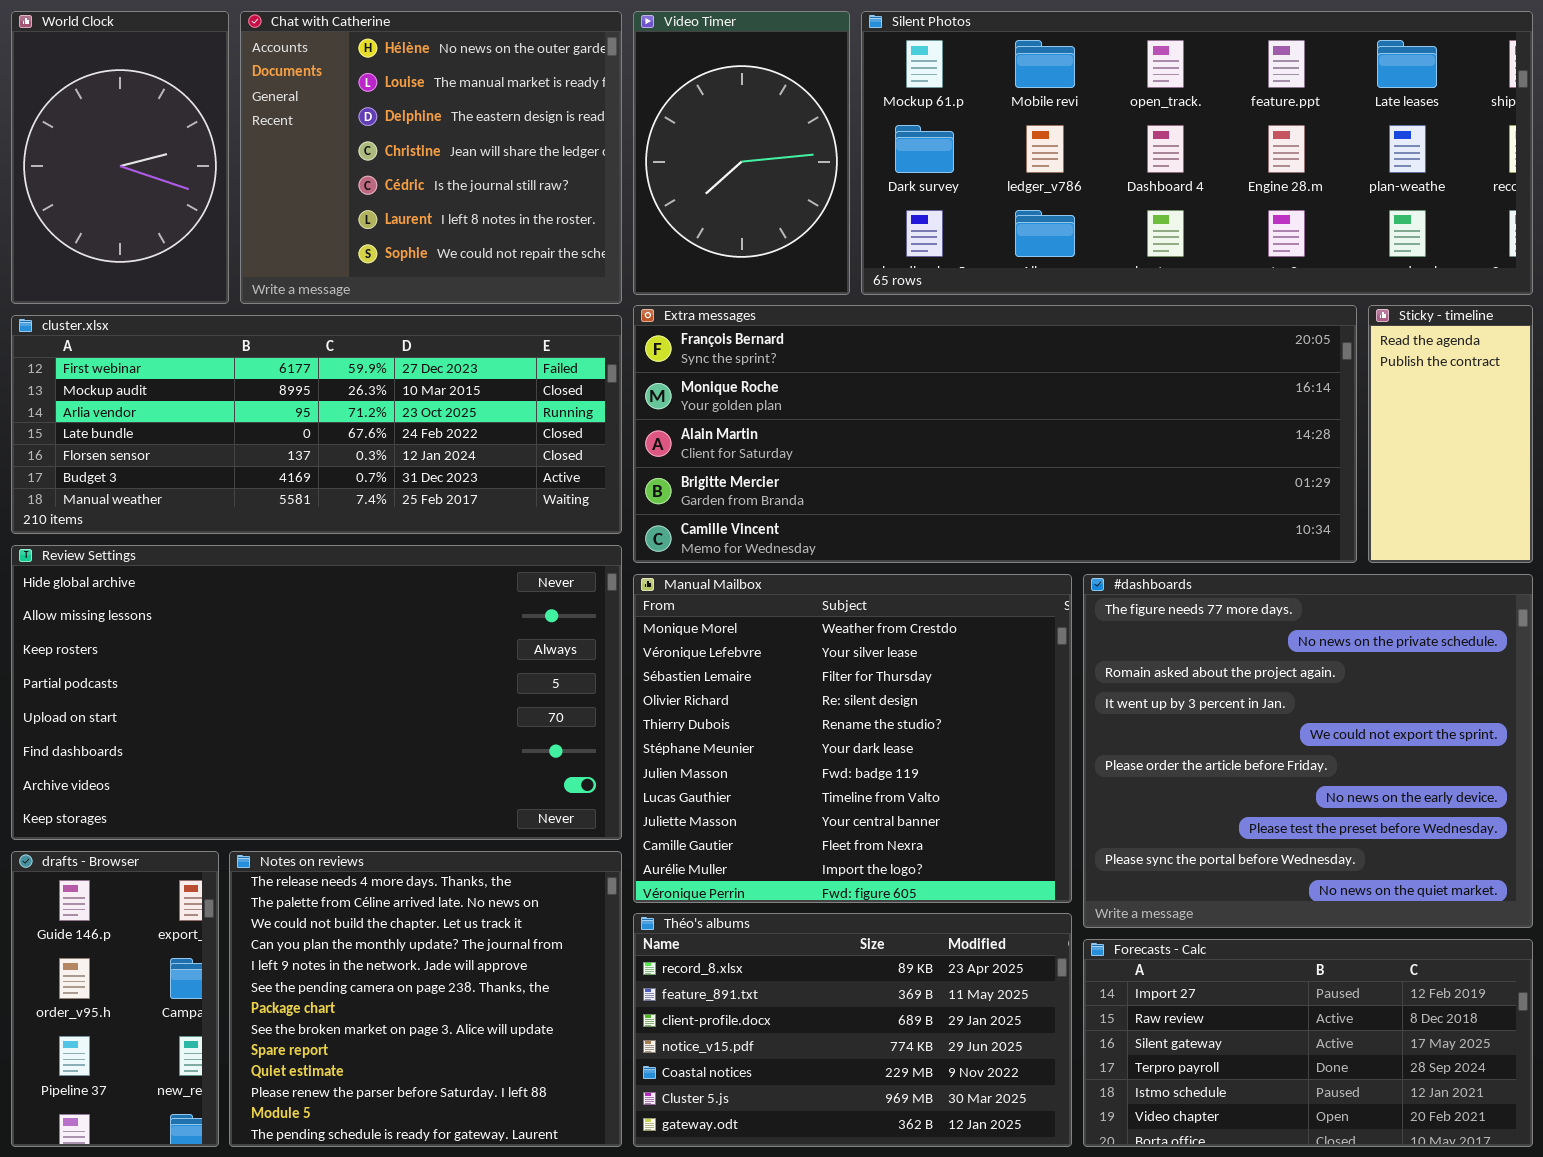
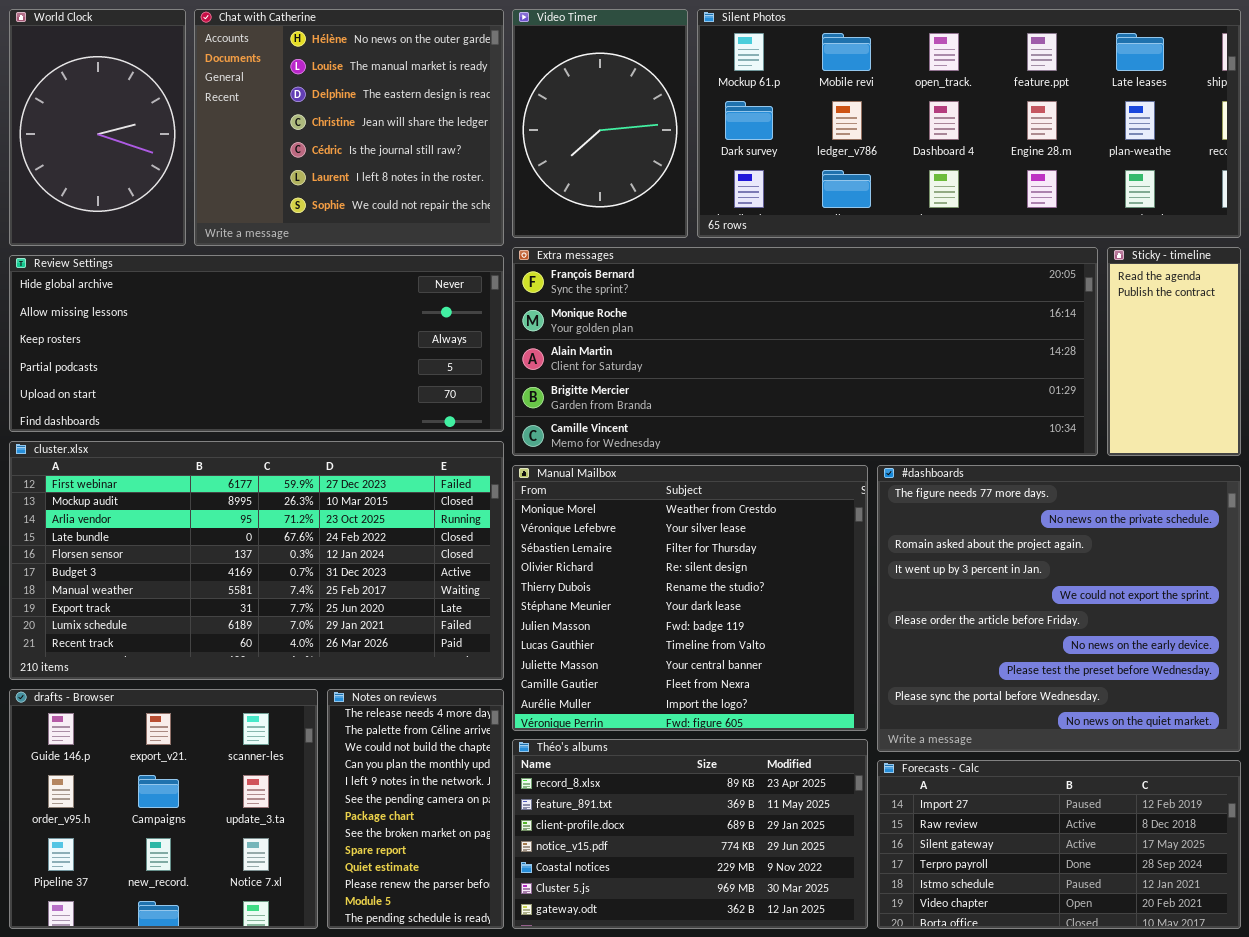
cluster.xlsx: [11,315,622,534] -> [9,441,504,680], moved, resized
Review Settings: [11,545,622,840] -> [9,255,504,432], moved, resized
drafts - Browser: [11,851,219,1147] -> [9,689,318,929], resized
Notes on reviews: [229,851,622,1147] -> [327,689,504,929], resized

